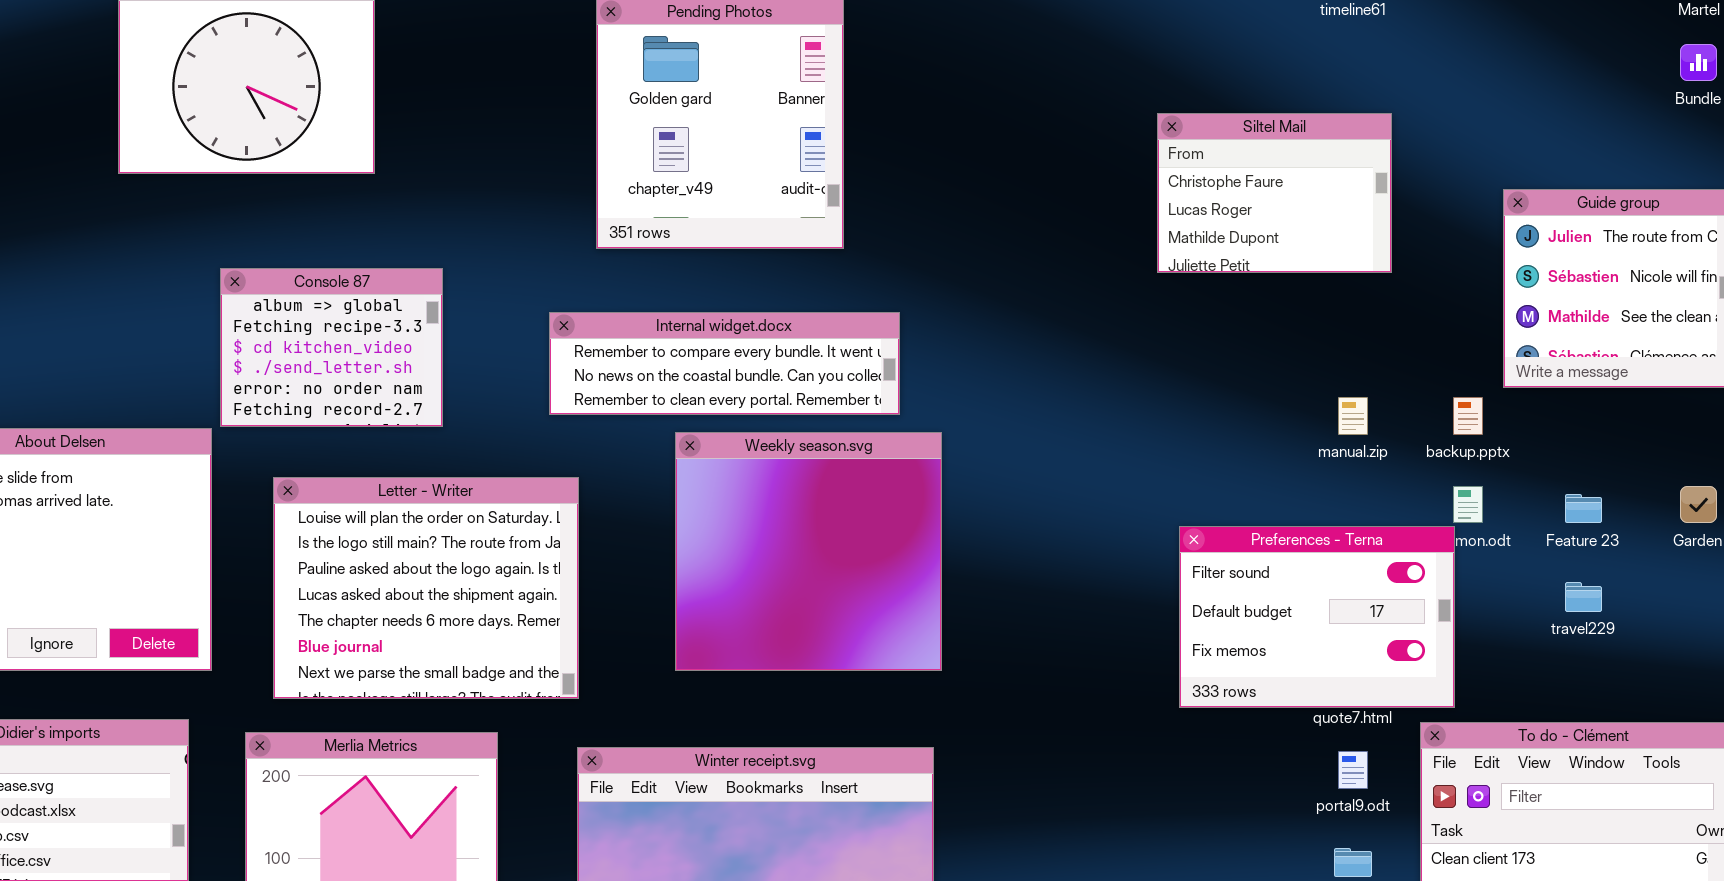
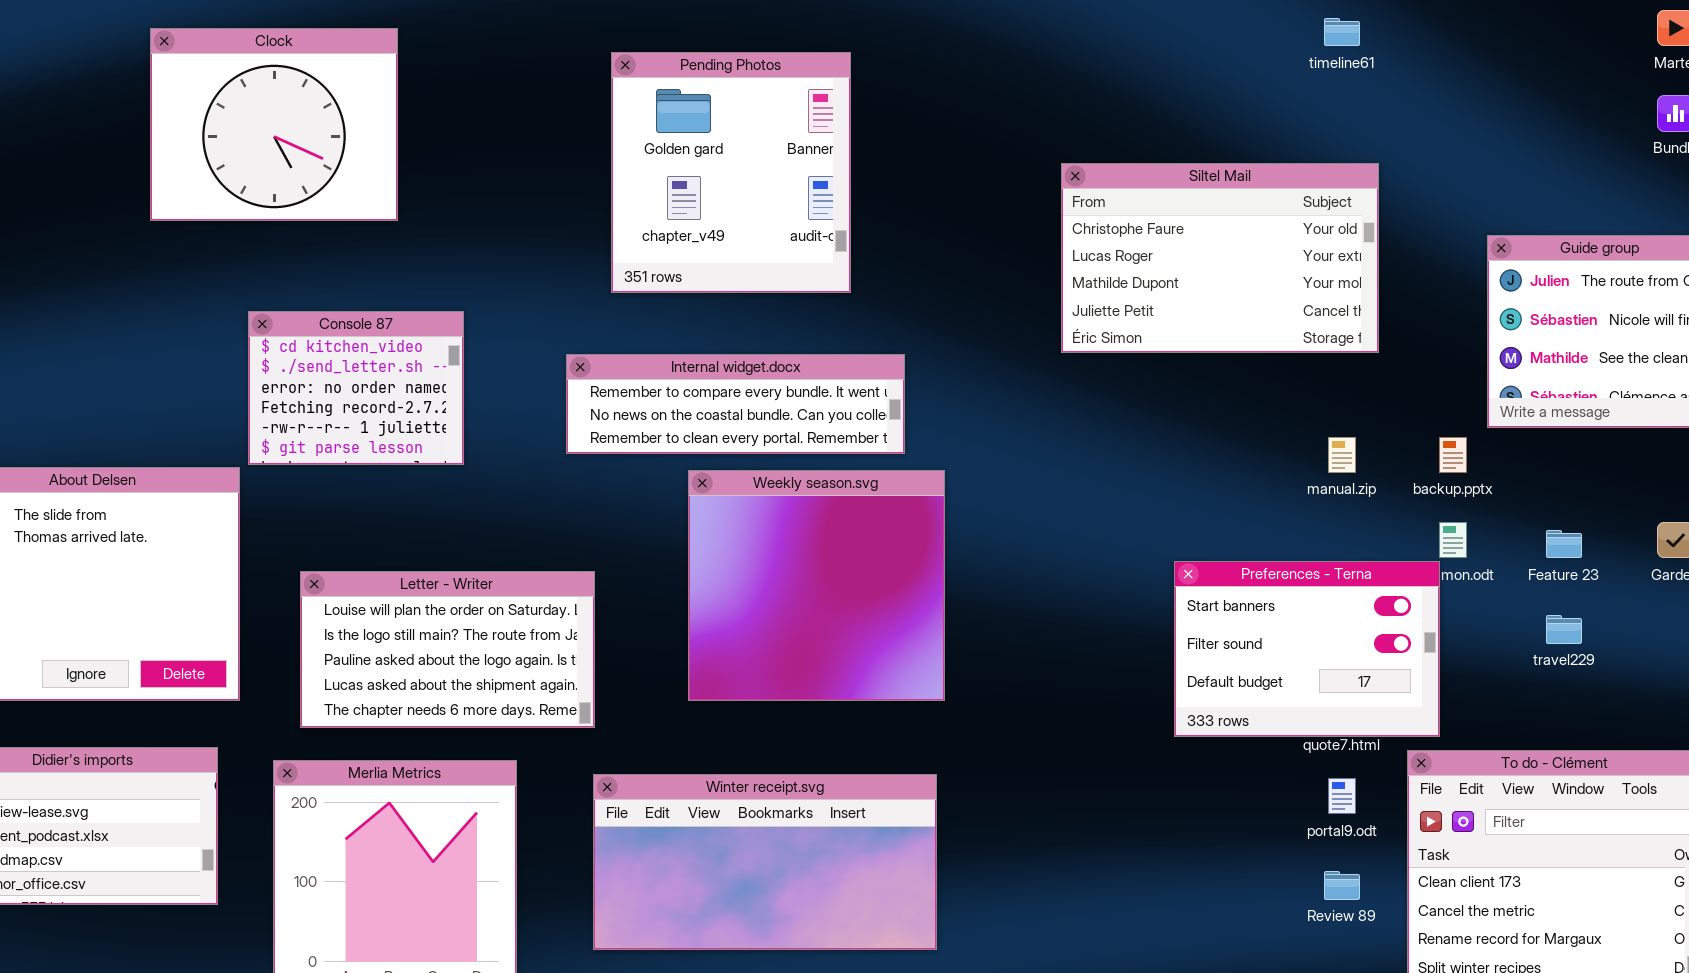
Siltel Mail: [1157,113,1392,273] -> [1061,163,1379,353], resized
Console 87: [220,268,443,427] -> [248,311,464,465], scrolled down 2 rows
Letter - Writer: [273,477,579,699] -> [300,571,595,728], resized
Preferences - Terna: [1179,526,1455,708] -> [1174,561,1440,737], scrolled up 1 row

